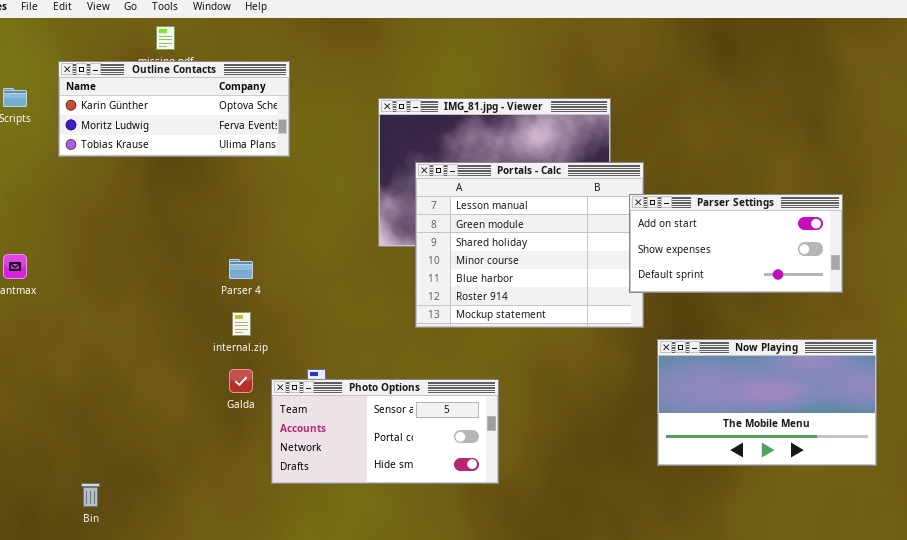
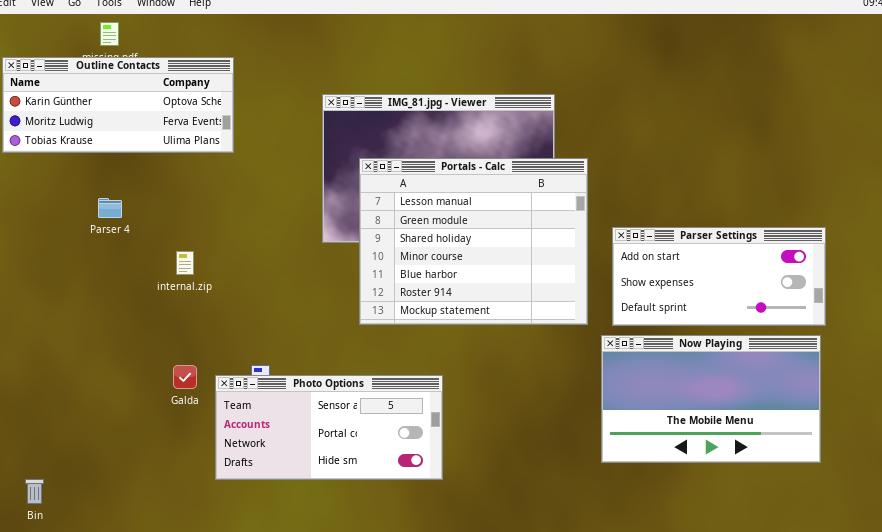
Parser Settings: [629,194,843,293] -> [612,227,826,326], moved
Parser 4: [229,259,253,279] -> [98,198,122,218], moved
internal.zip: [232,312,251,336] -> [176,251,194,275], moved

